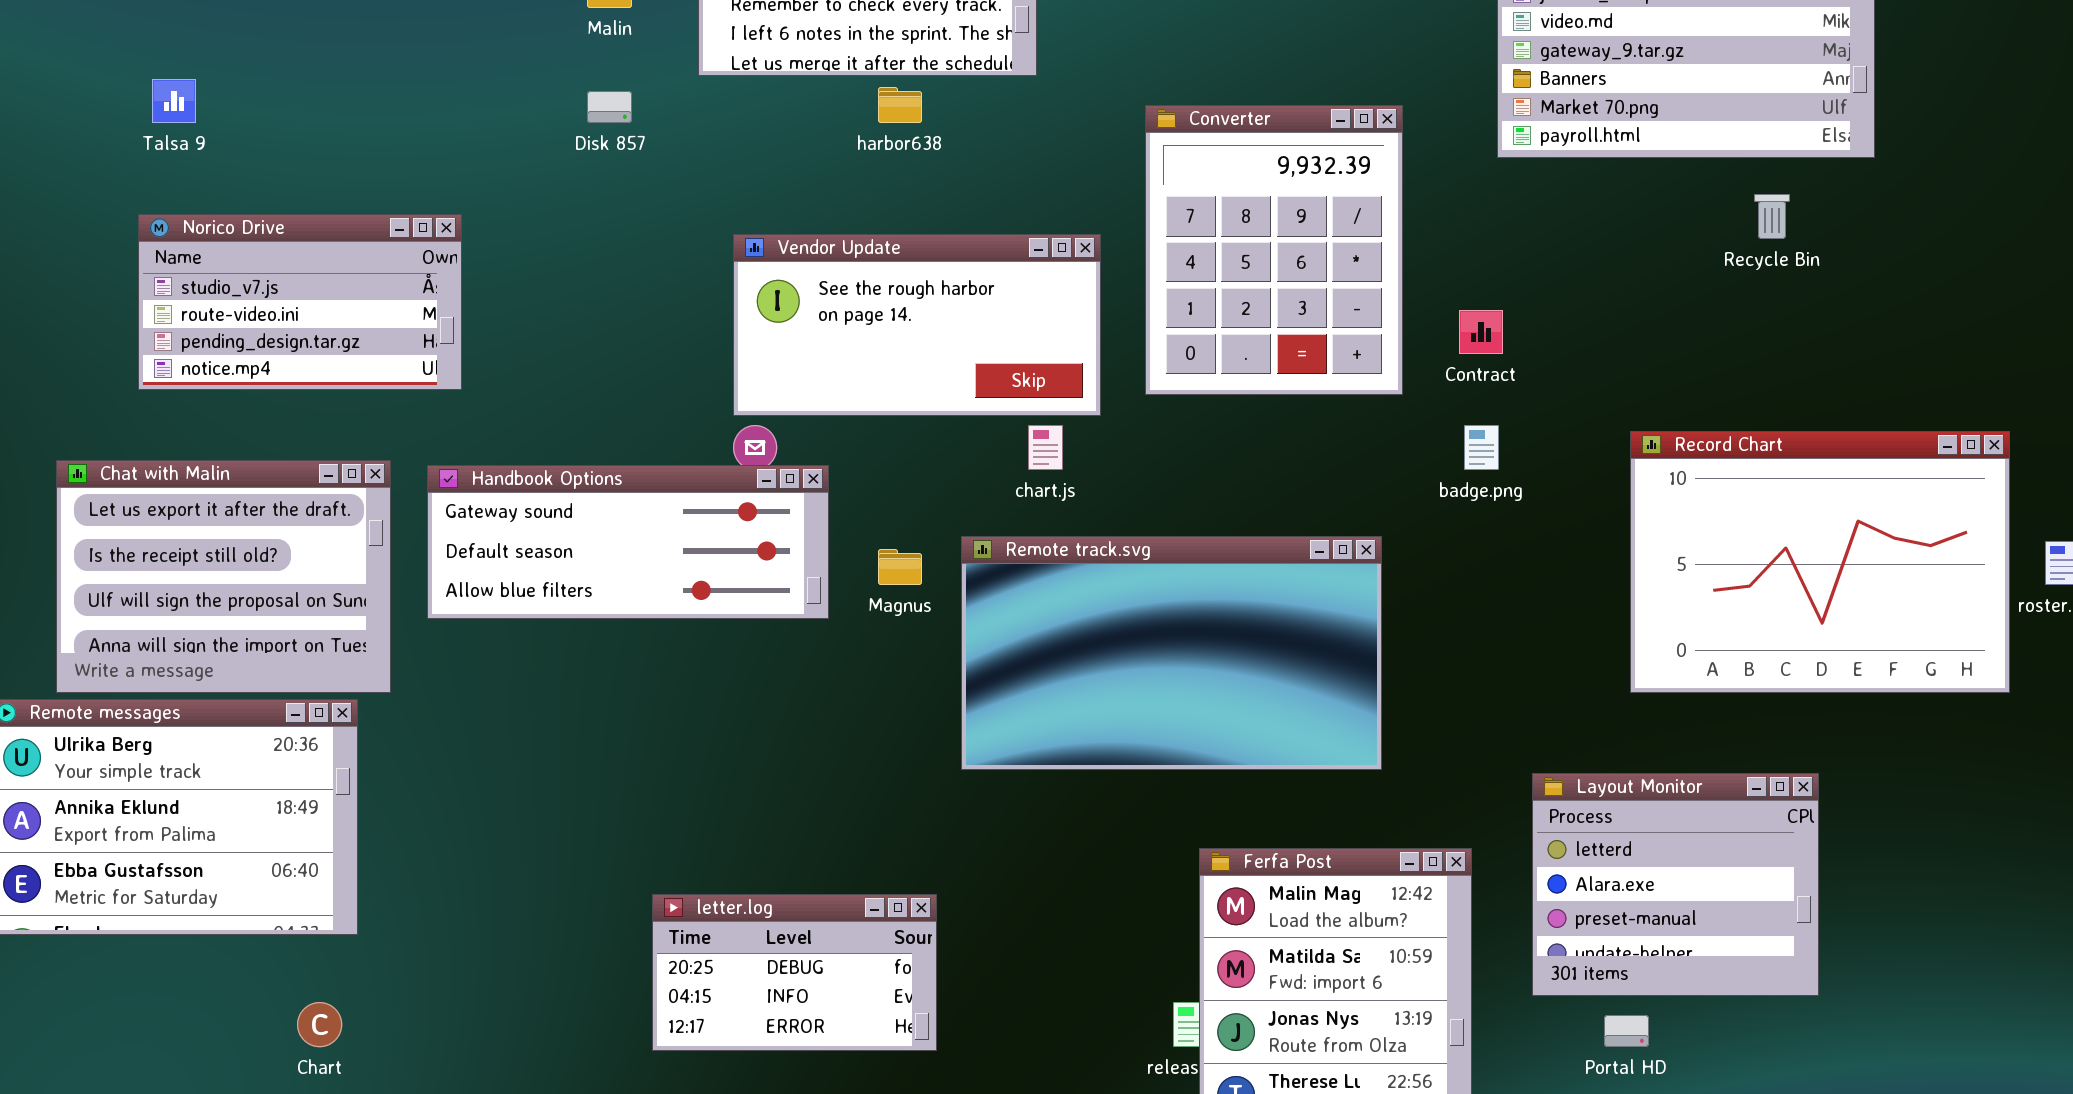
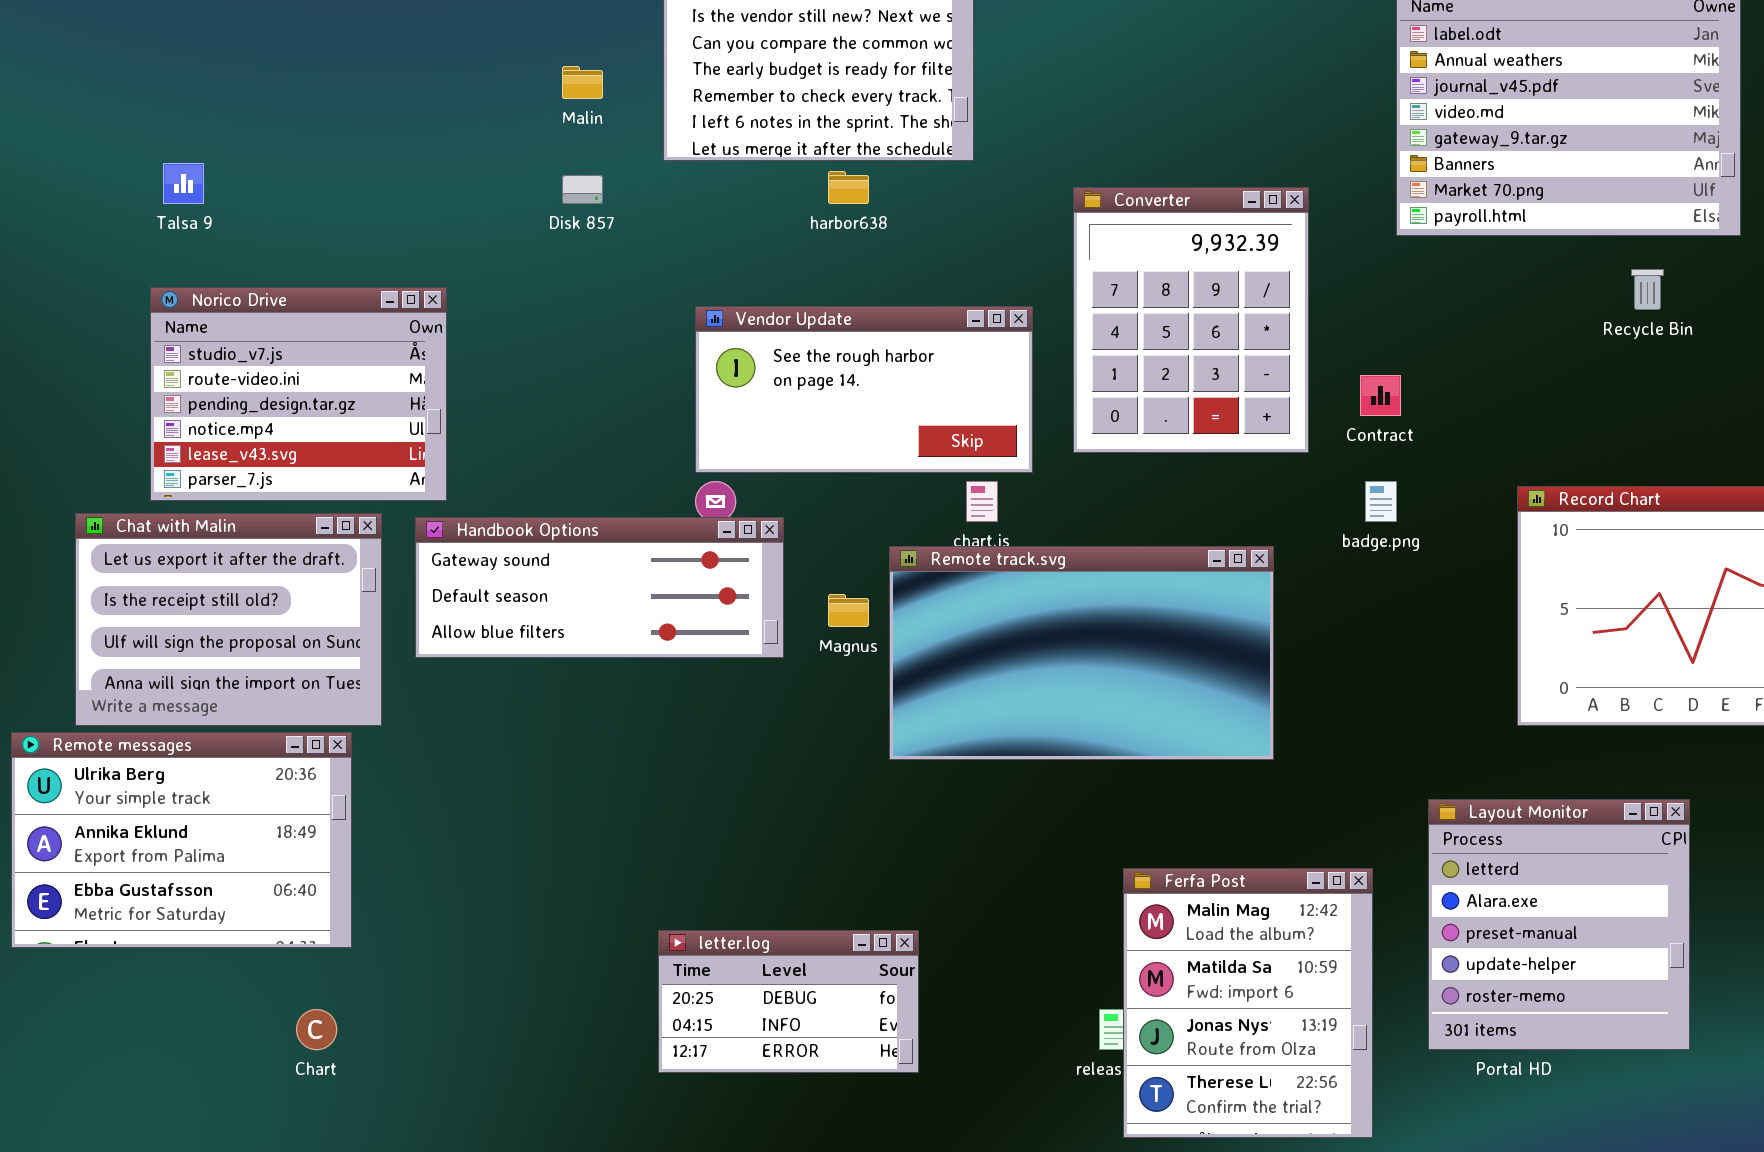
Norico Drive: [138,214,462,390] -> [150,287,447,501], resized
Remote track.svg: [961,536,1382,770] -> [889,546,1274,760], moved
Layout Monitor: [1532,773,1819,996] -> [1428,799,1690,1050], resized
letter.log: [652,894,937,1051] -> [658,930,919,1073], moved

